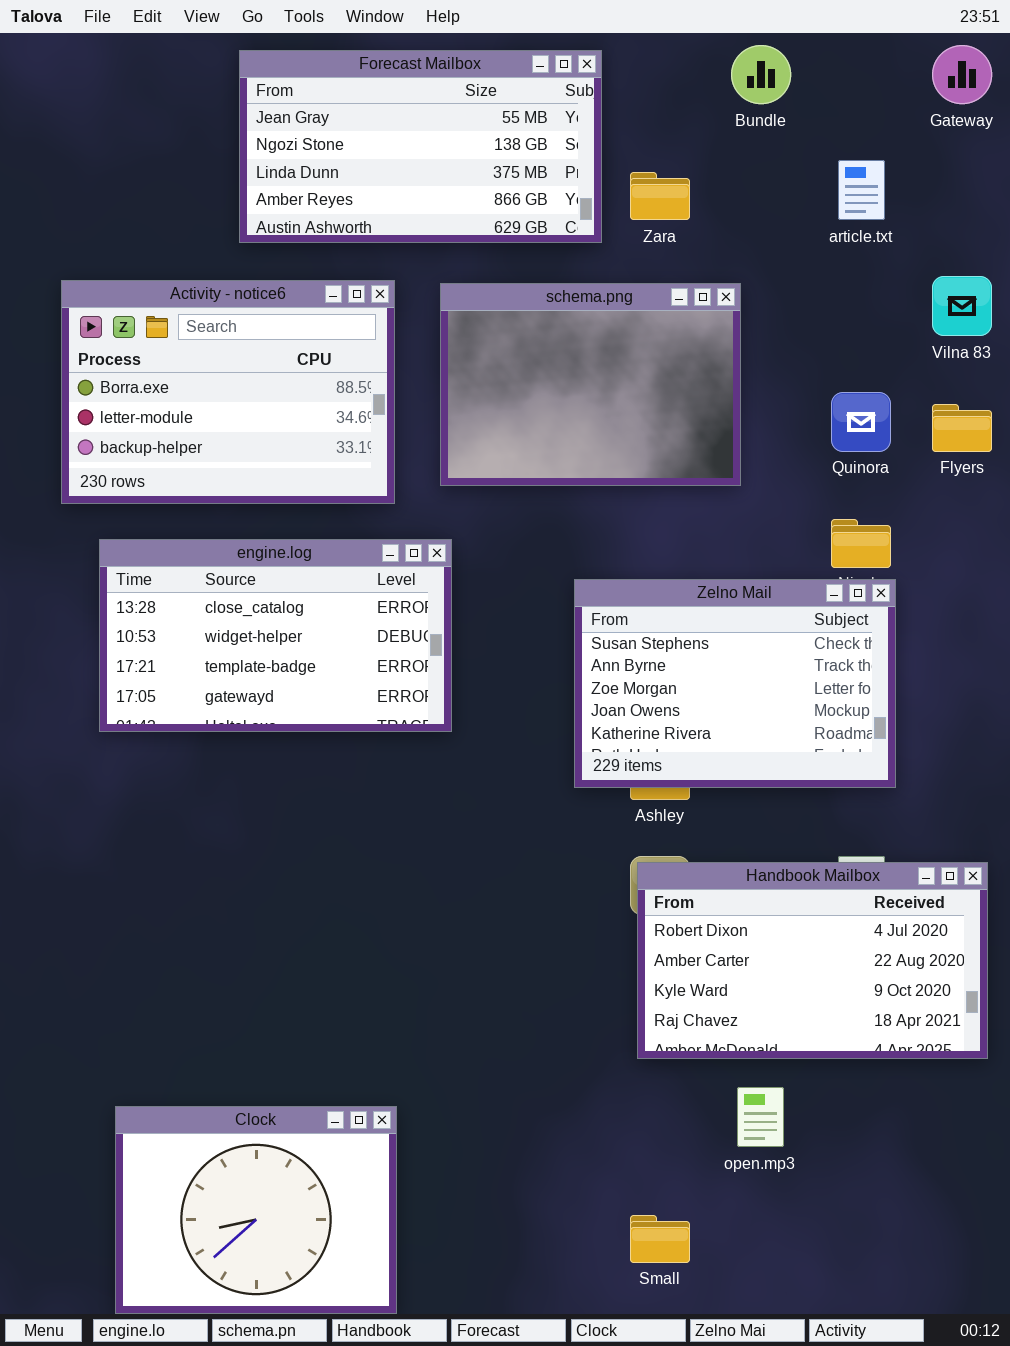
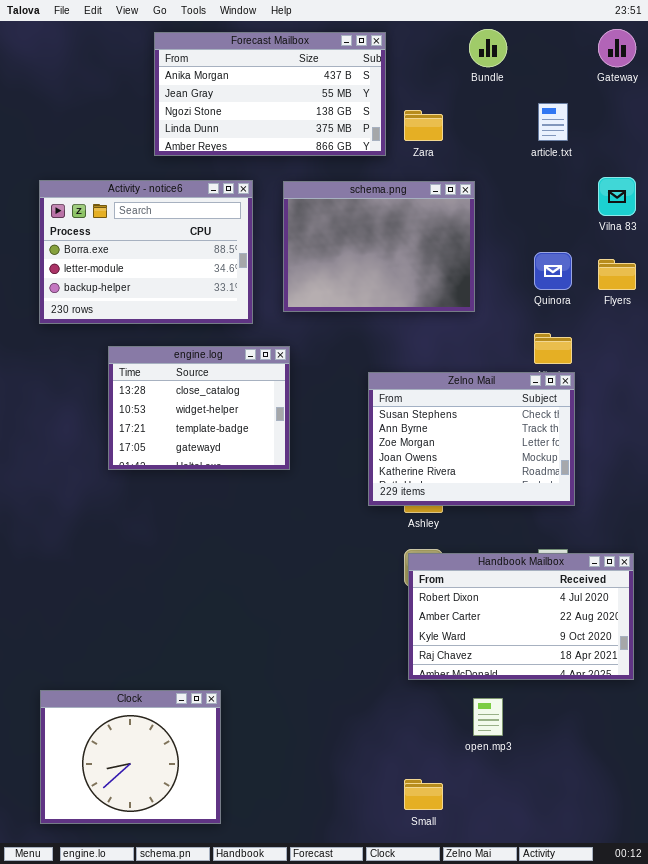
Forecast Mailbox: [239,50,602,243] -> [154,32,386,156], scrolled up 1 row
engine.log: [99,539,452,732] -> [108,346,290,470], resized
Clock: [115,1106,397,1314] -> [40,690,221,824], moved

